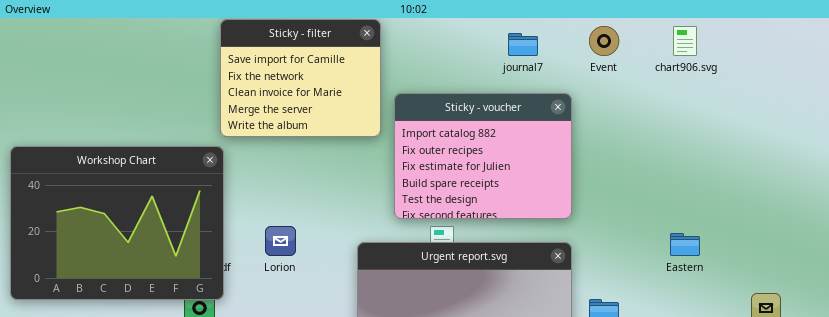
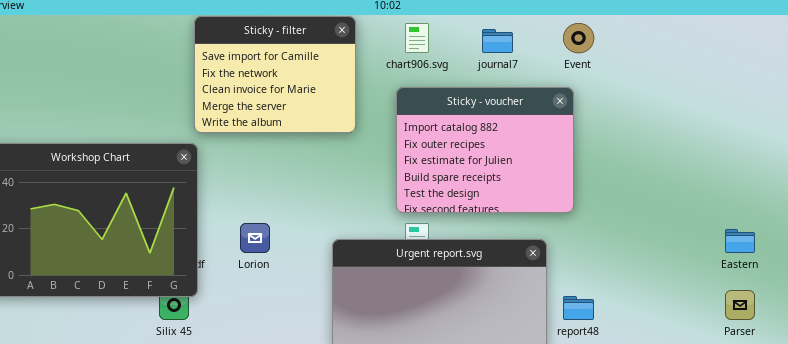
chart906.svg: [673,26,697,56] -> [405,23,429,53], moved
Sticky - voucher: [394,93,572,219] -> [396,87,574,213], moved
Eastern: [670,233,700,256] -> [725,229,755,253], moved

